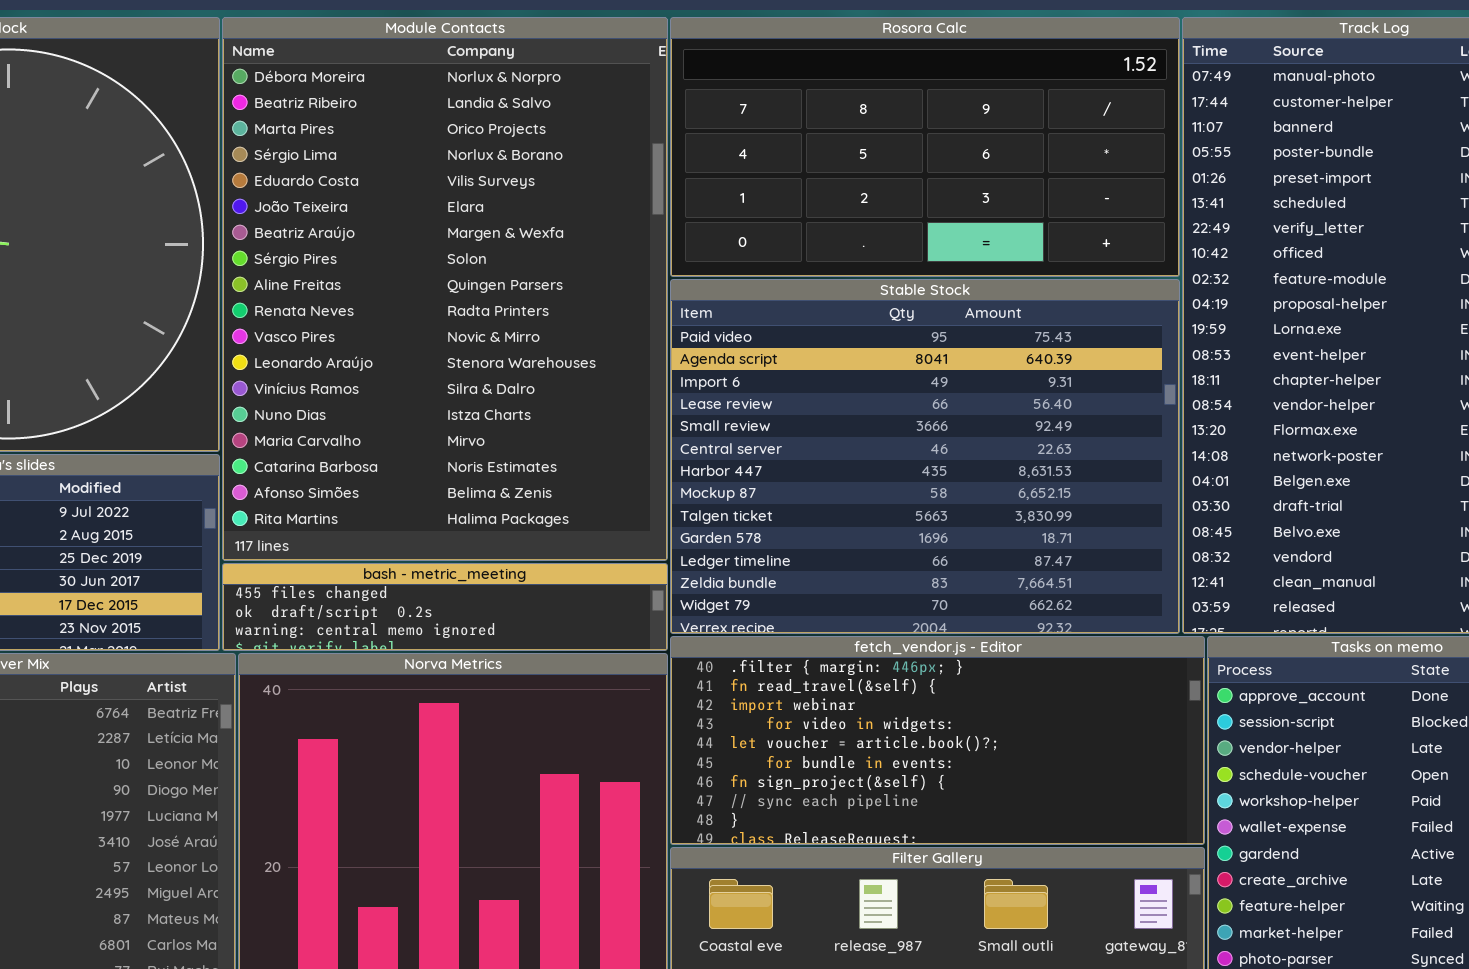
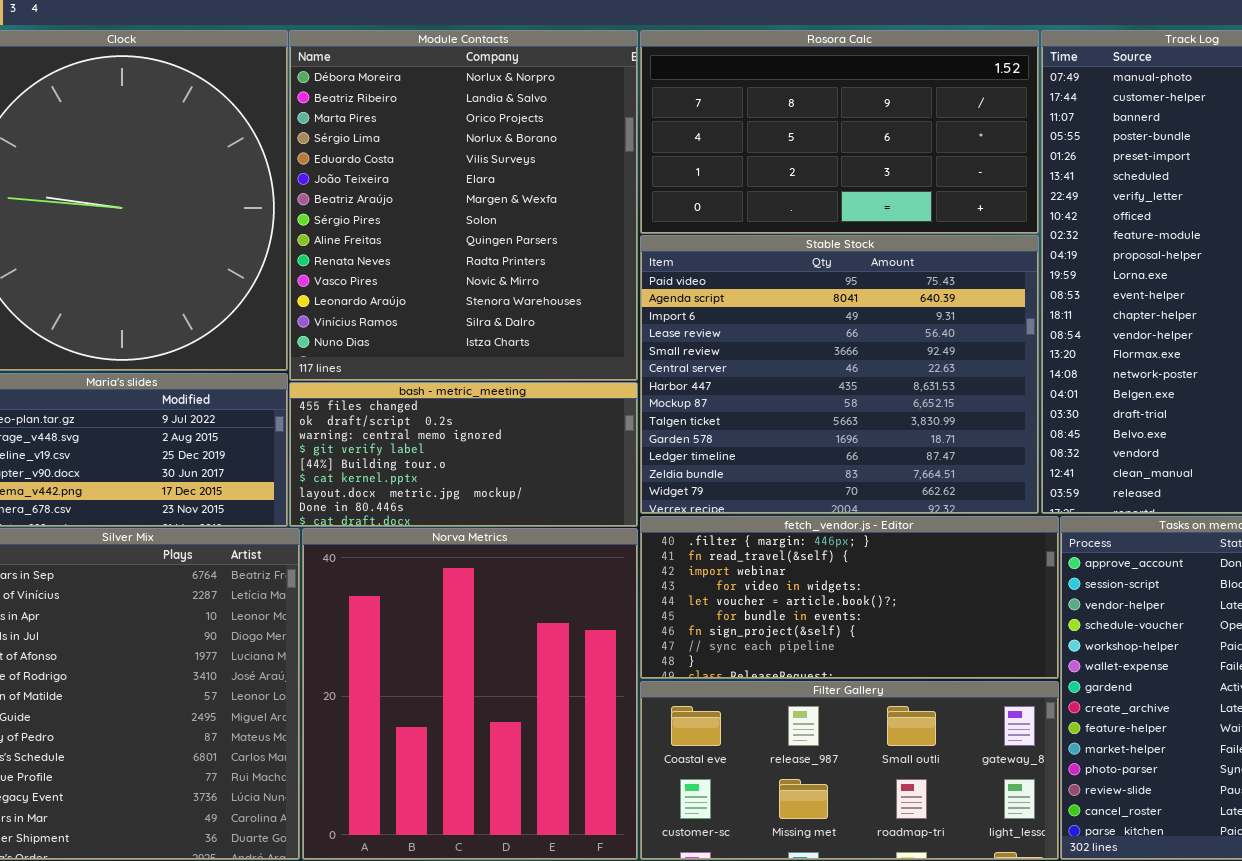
Module Contacts: [222,17,668,561] -> [289,30,638,381], resized
bash - metric_meeting: [222,563,668,651] -> [289,382,638,527], resized

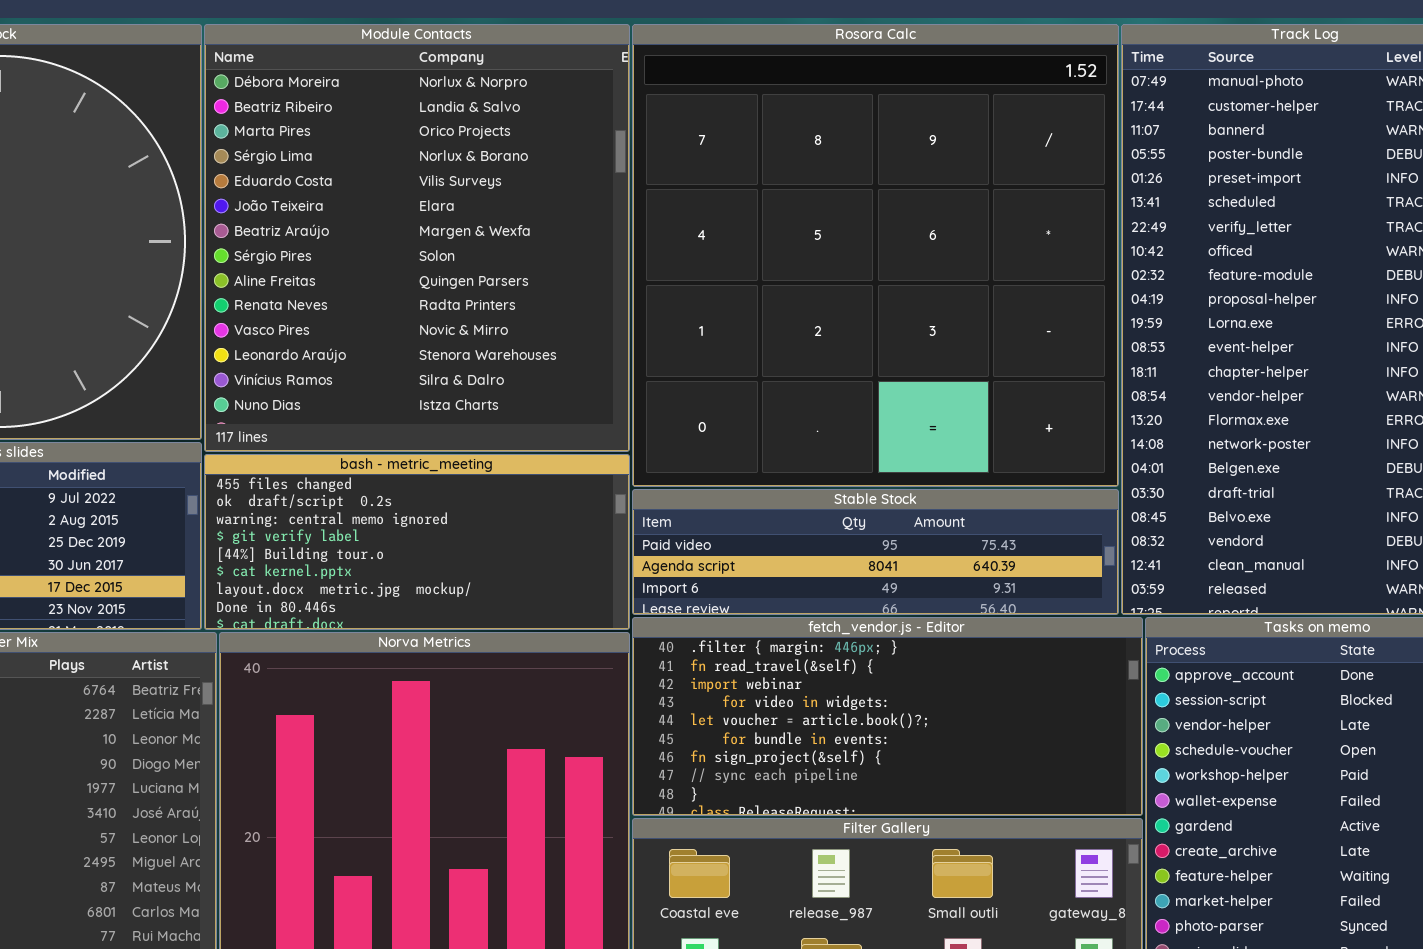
Rosora Calc: [640,30,1039,234] -> [632,24,1119,487], resized
Stable Stock: [640,235,1039,514] -> [632,489,1119,615], resized

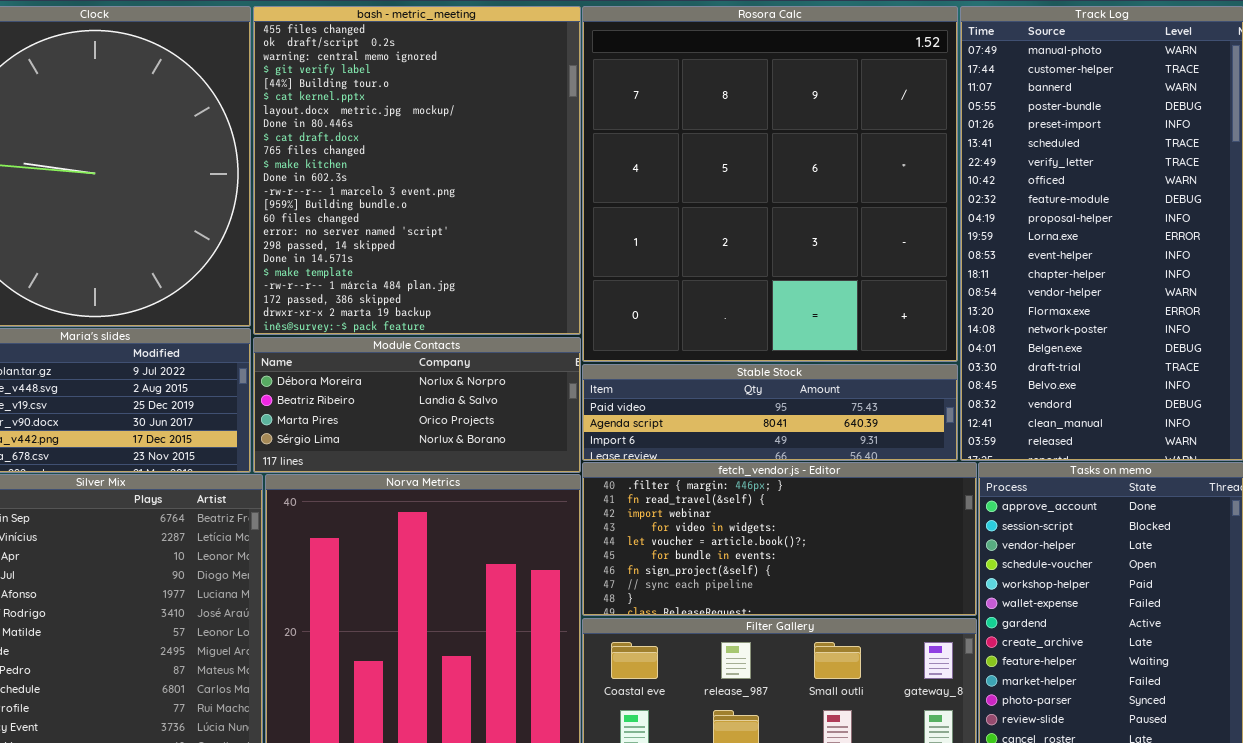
Module Contacts: [204,24,630,452] -> [253,337,581,473], moved, resized
bash - metric_meeting: [204,454,630,630] -> [253,6,581,335], moved, resized

